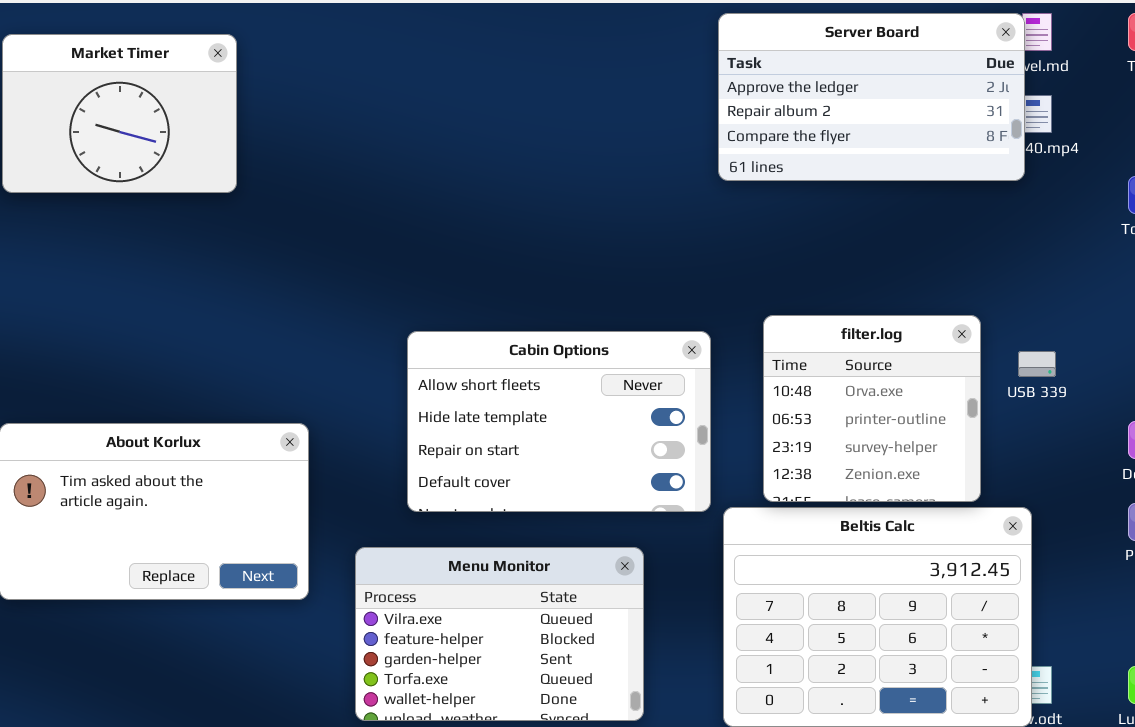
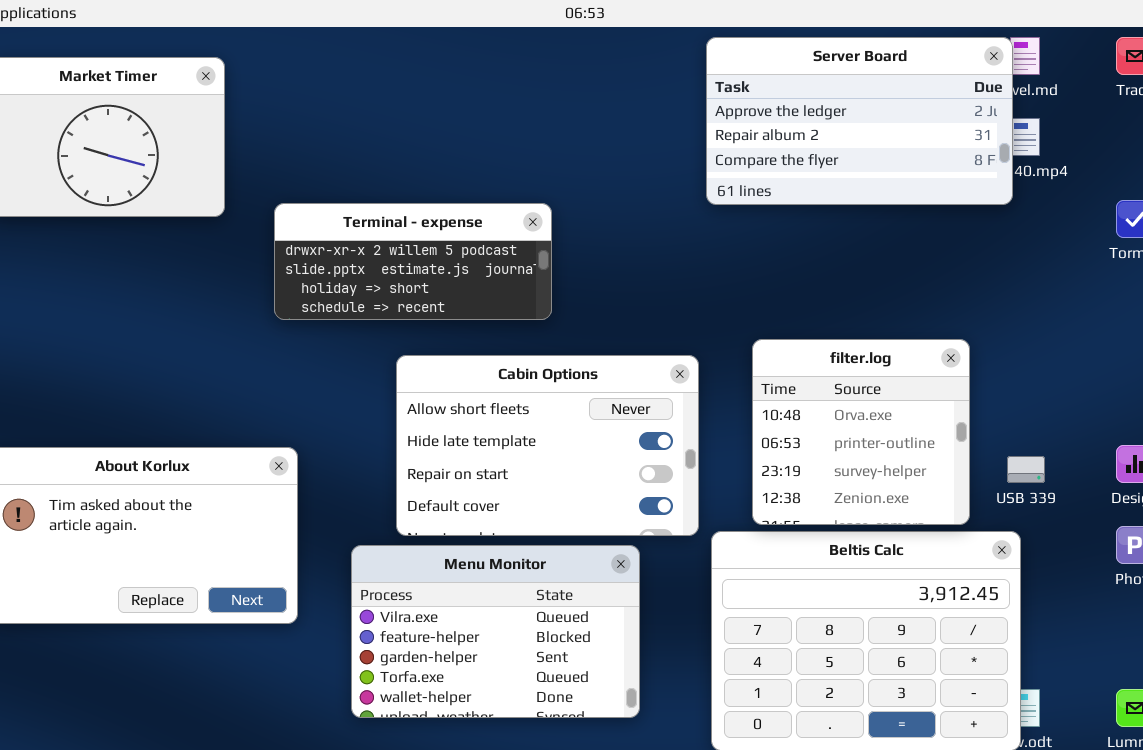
Terminal - expense: none -> [274,203,552,320], opened
USB 339: [1018,351,1056,377] -> [1007,456,1045,483], moved
Menu Monitor: [355,547,644,721] -> [351,545,640,718], moved

